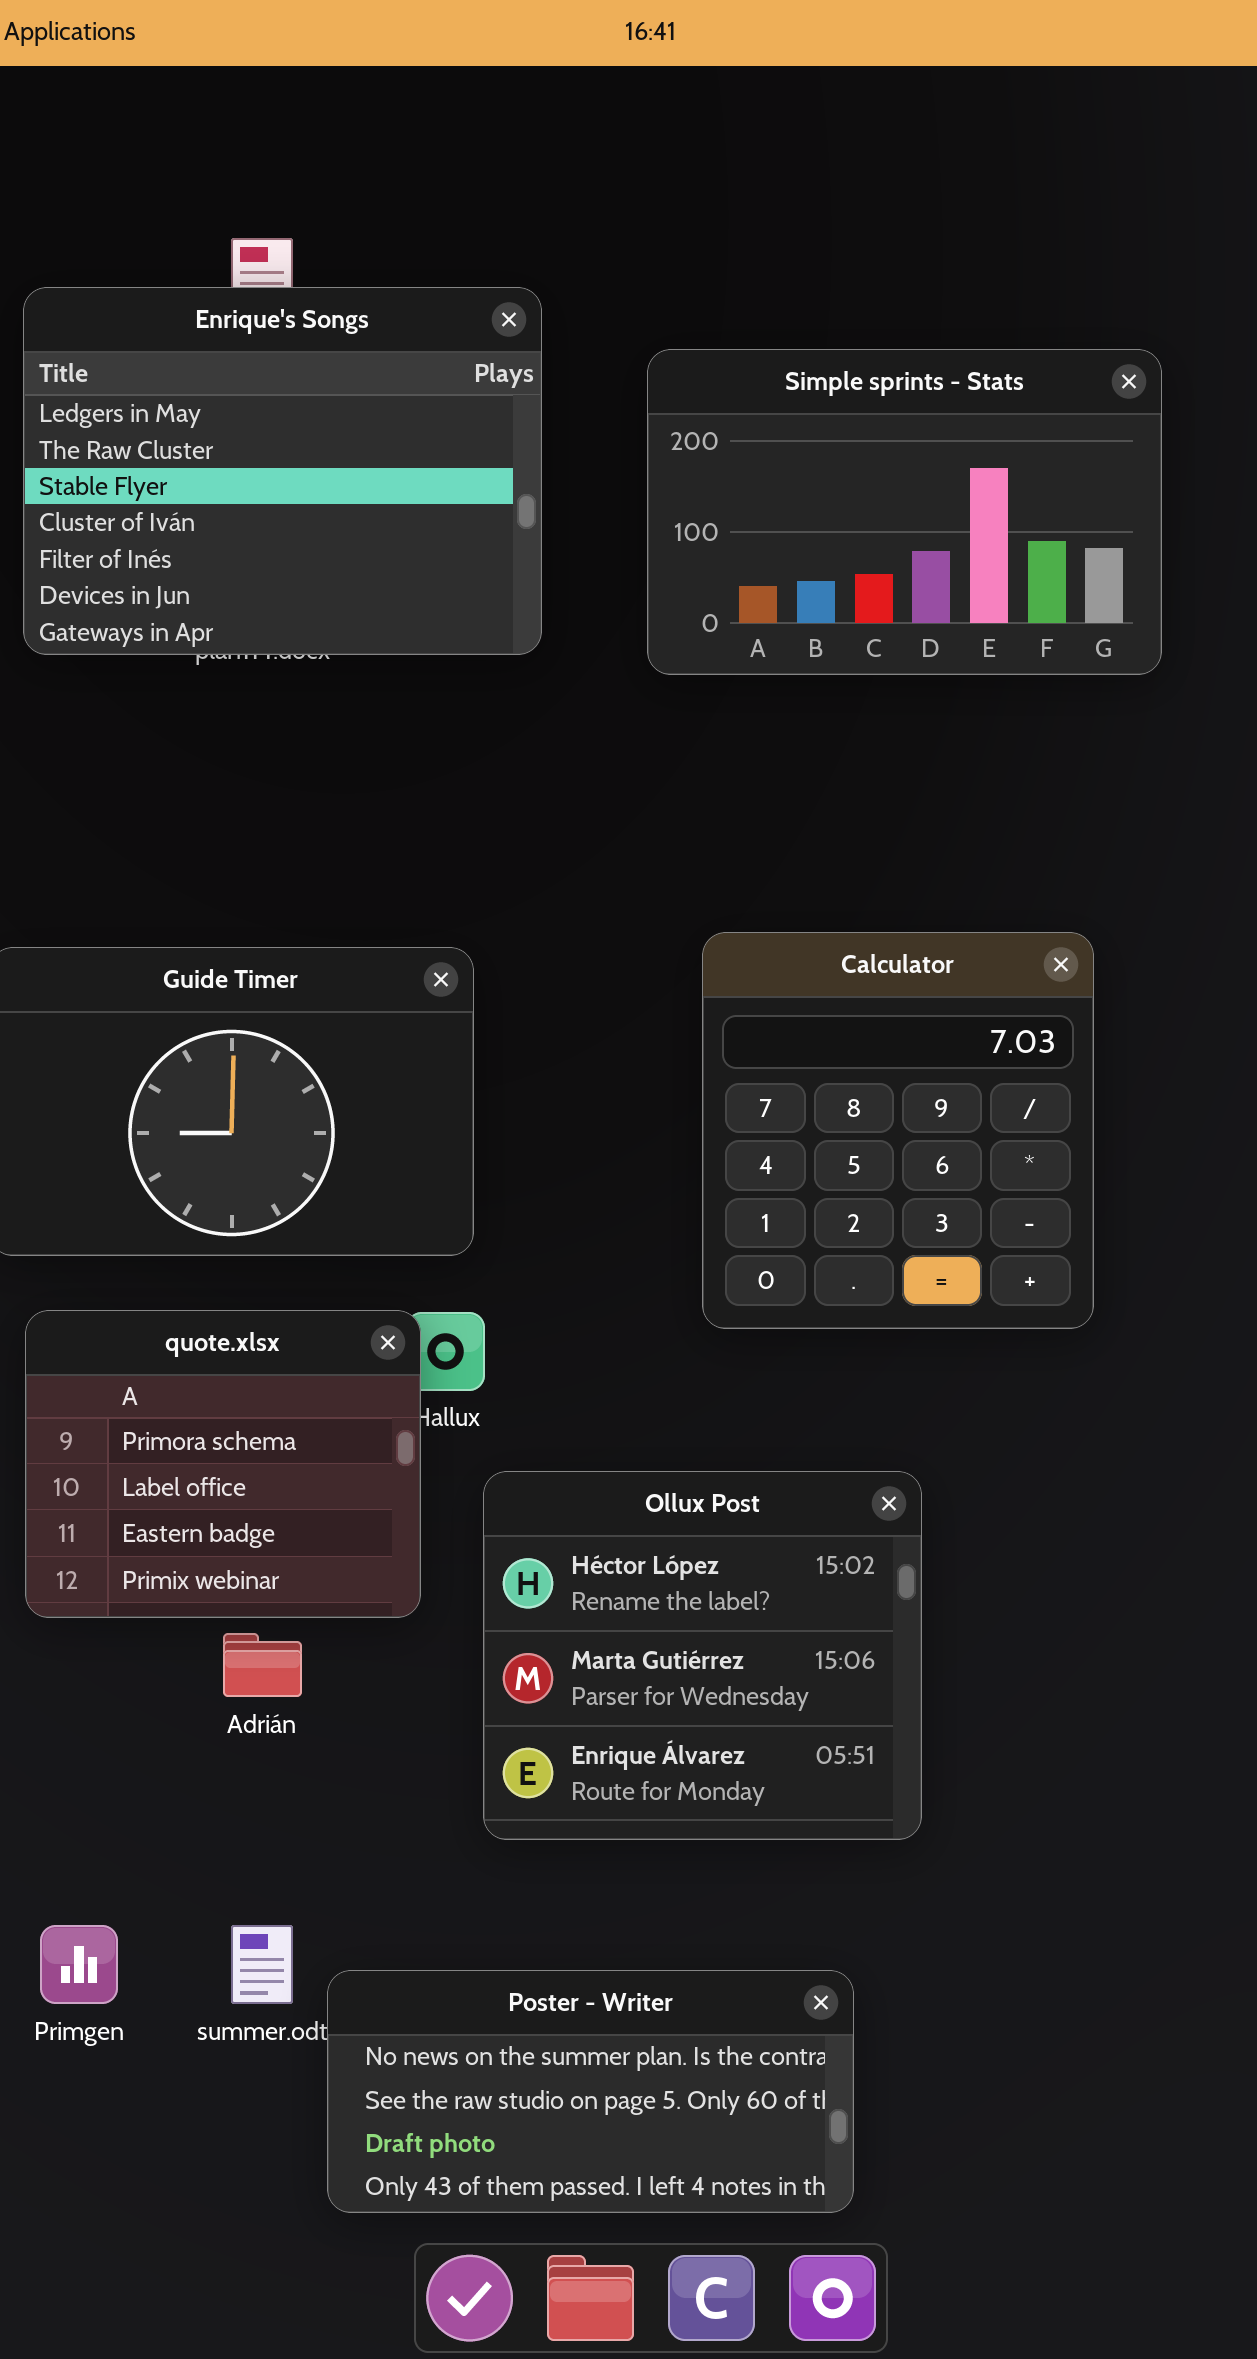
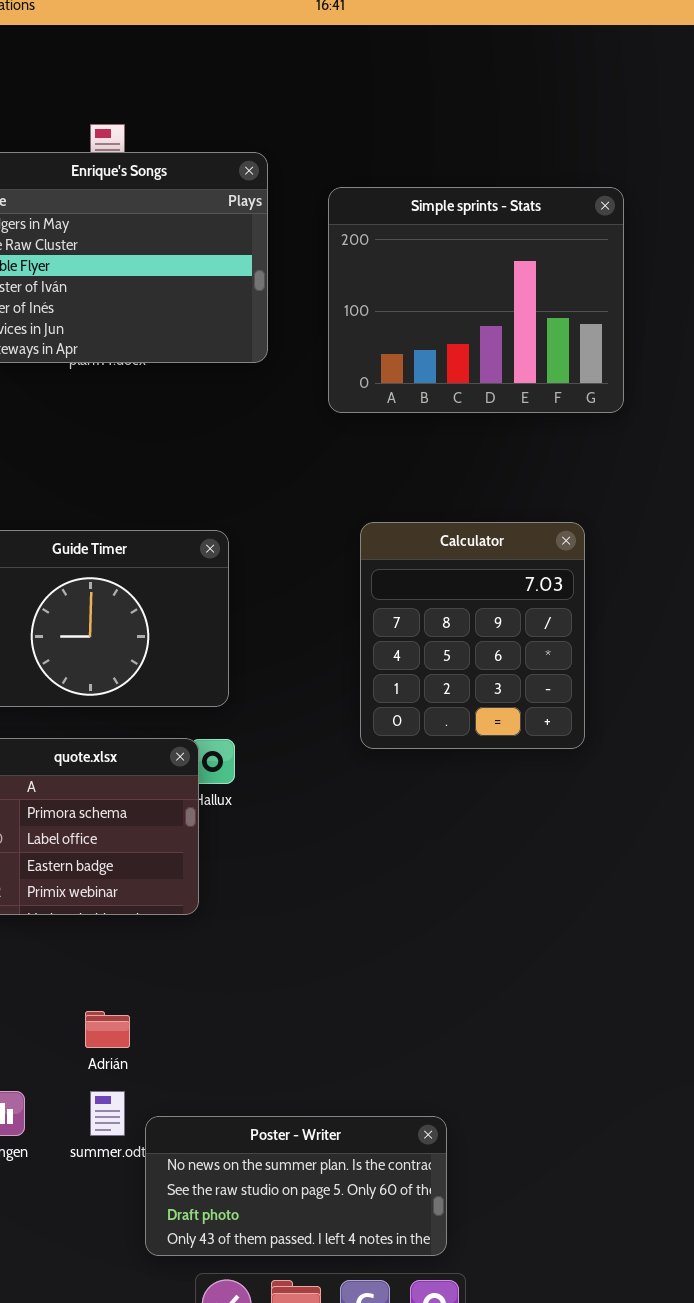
Simple sprints - Stats: [647,349,1162,675] -> [328,187,624,413], resized
Ollux Post: [483,1471,922,1840] -> none, closed
Adrián: [223,1633,302,1697] -> [85,1011,130,1048], moved

